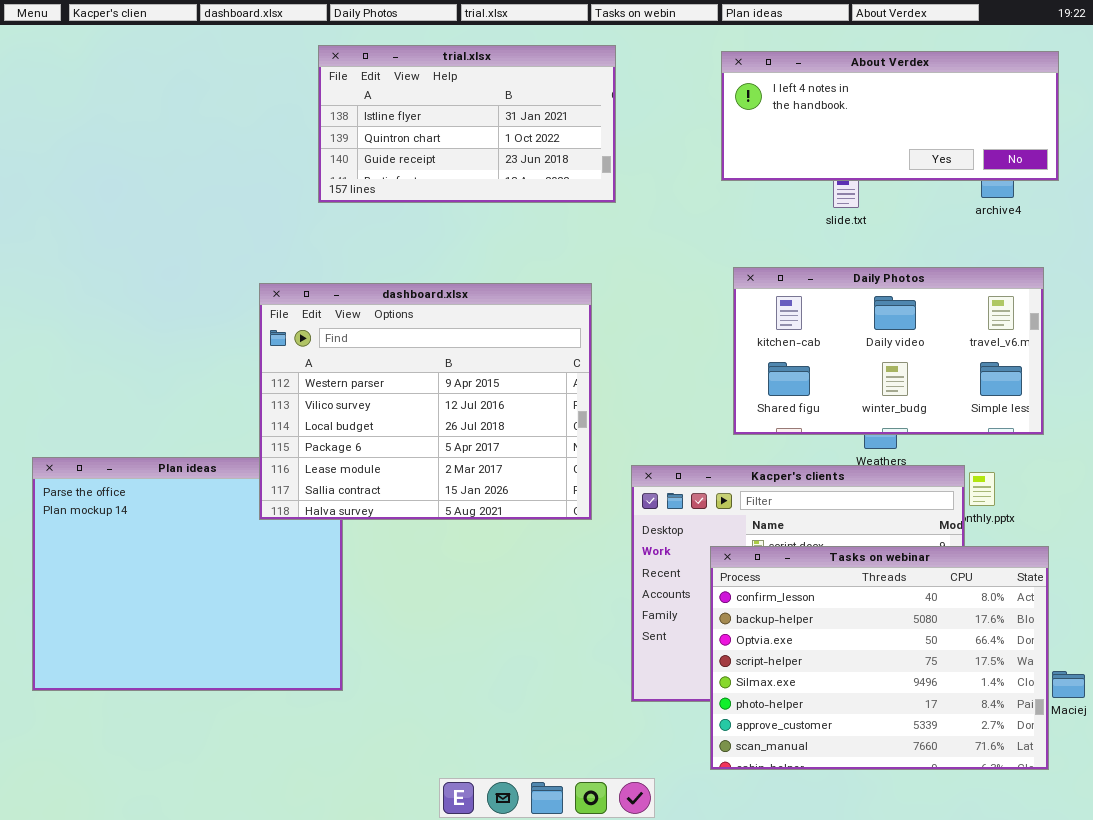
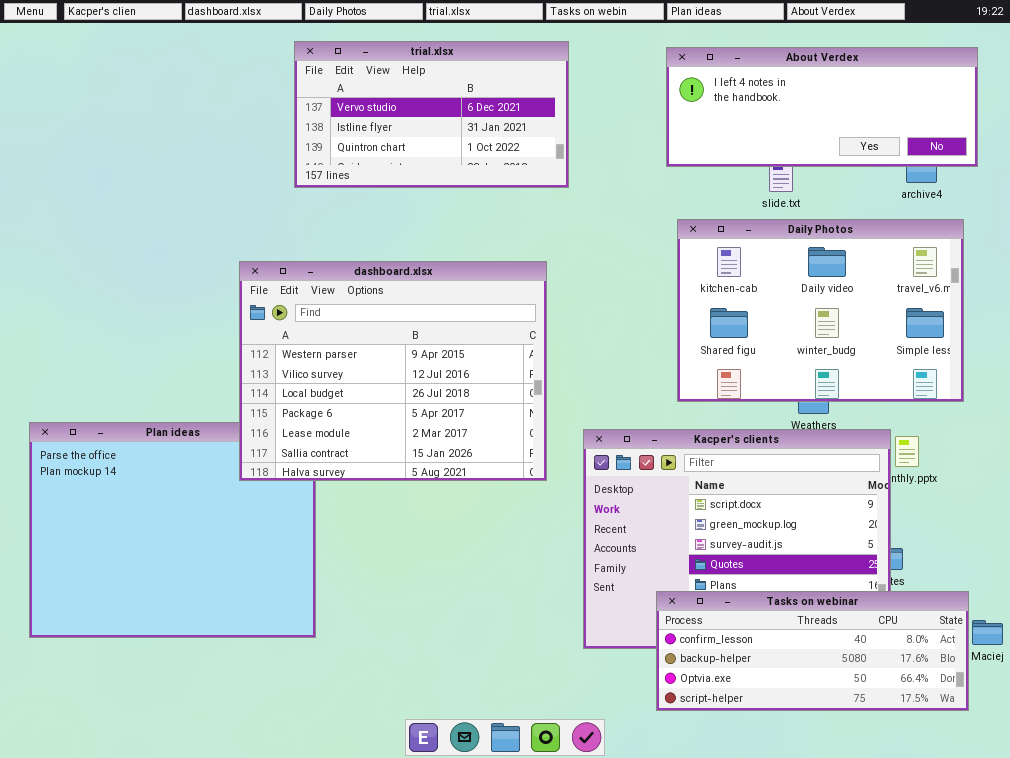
trial.xlsx: [318,45,616,203] -> [294,41,569,188], scrolled up 1 row
Daily Photos: [733,267,1044,435] -> [677,219,964,402], resized
Tasks on webinar: [710,546,1049,770] -> [656,591,969,711], resized

